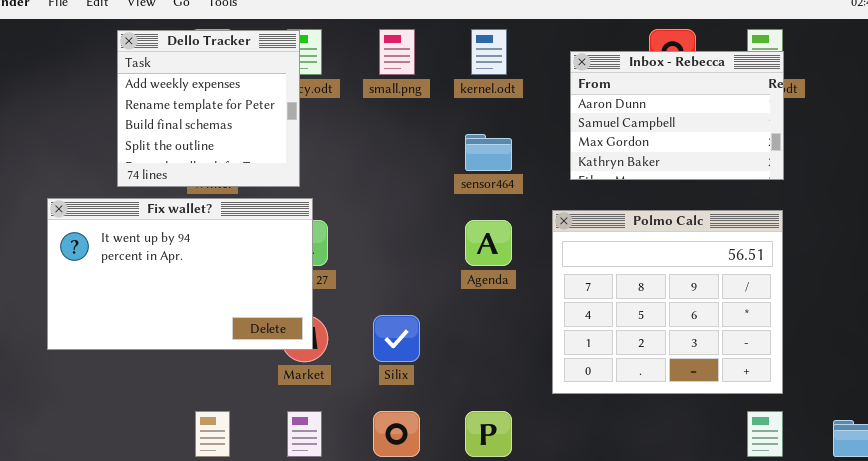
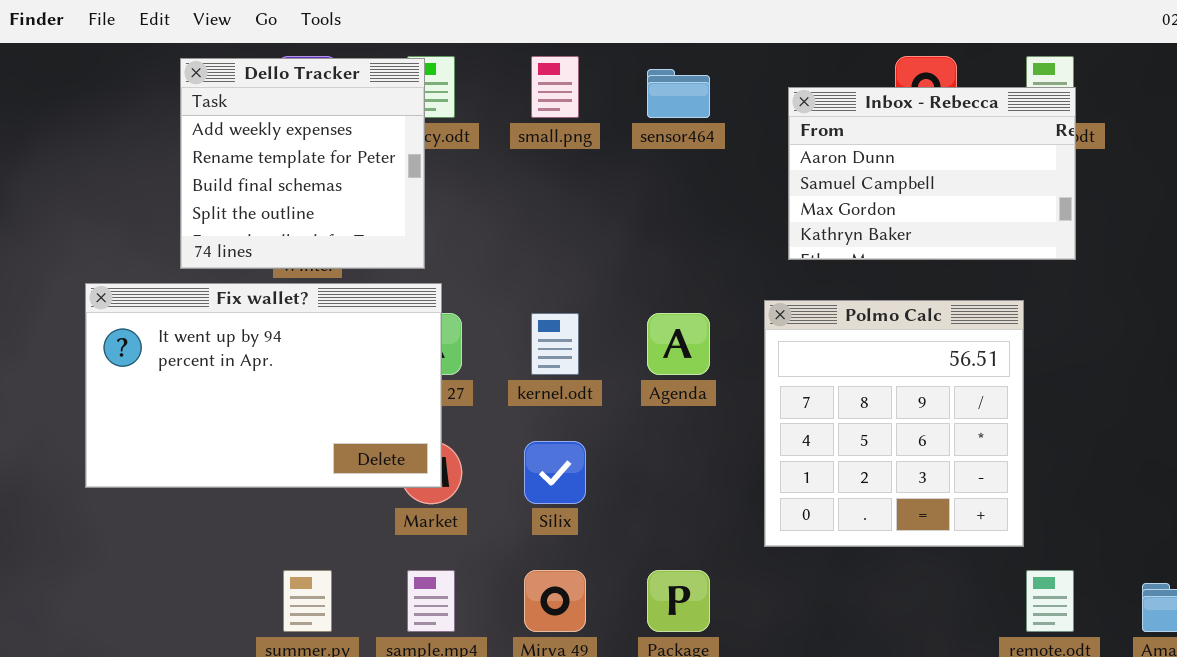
kernel.odt: [471,29,507,75] -> [531,313,579,375], moved
sensor464: [465,134,512,171] -> [647,69,710,118], moved
Polmo Calc: [552,210,783,394] -> [764,300,1024,547], resized

